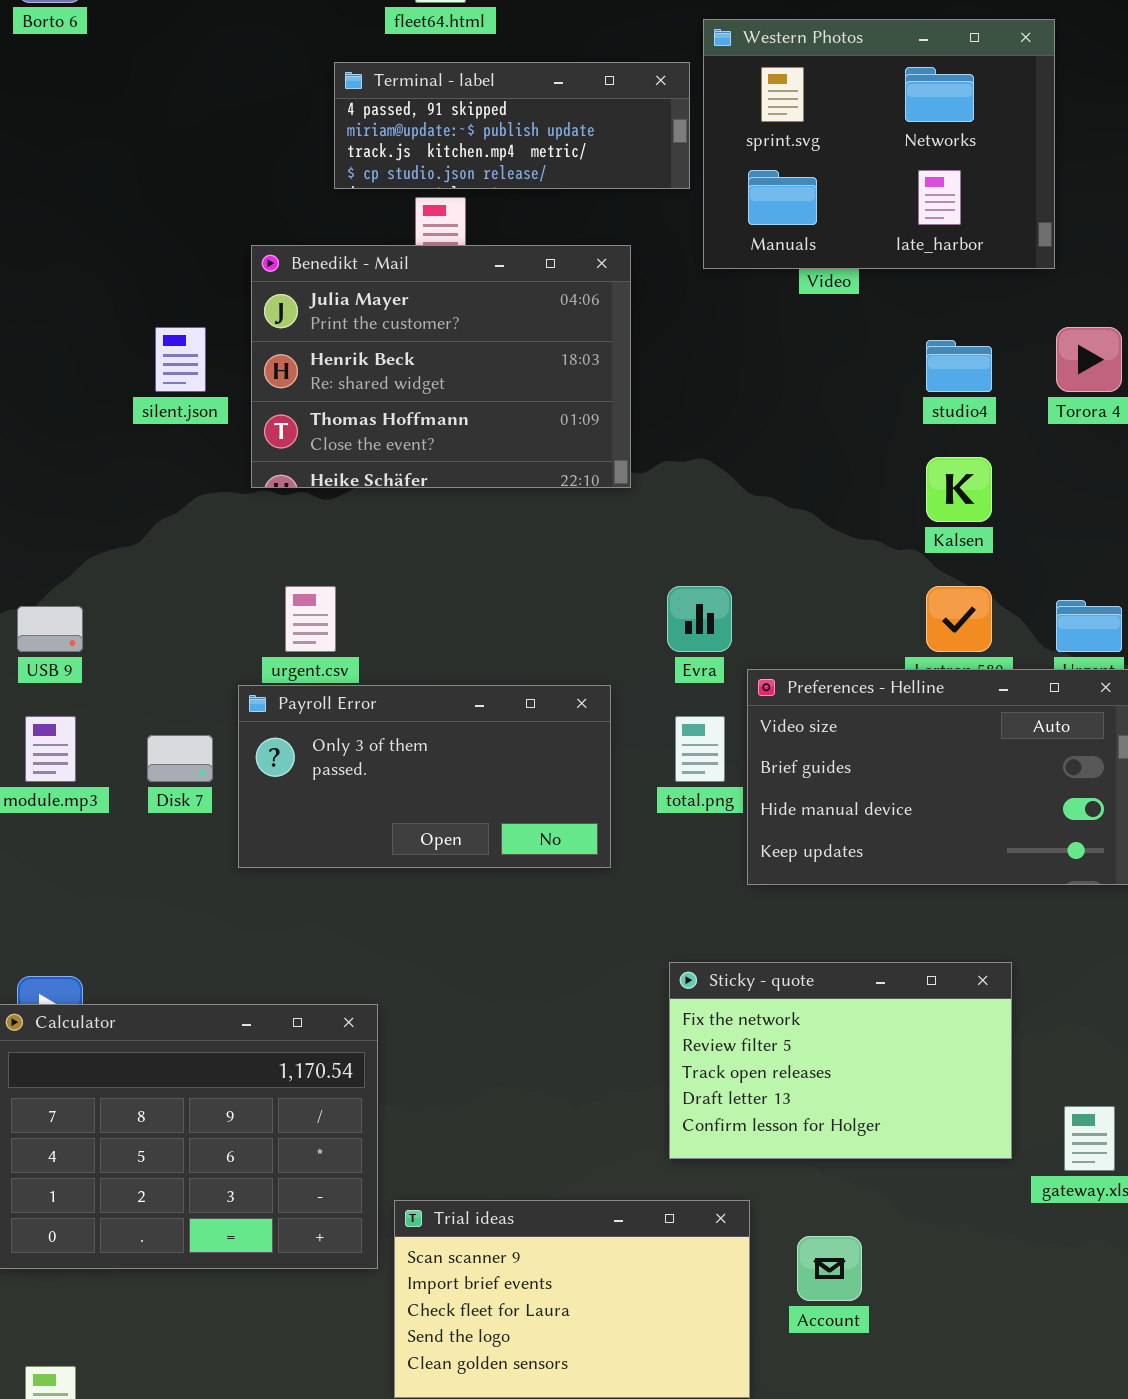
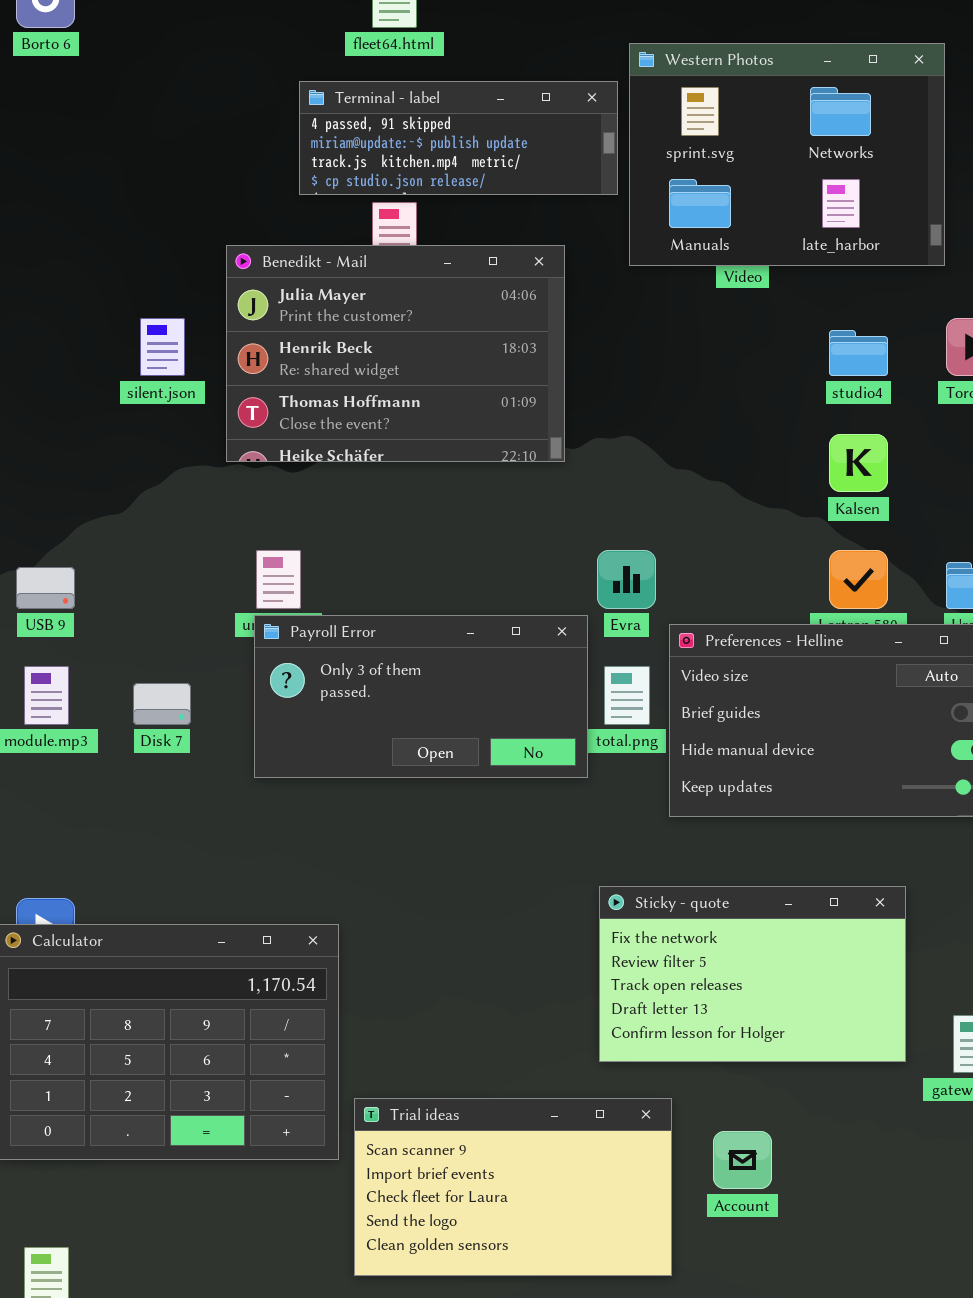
Payroll Error: [238,685,611,868] -> [254,615,588,778], moved

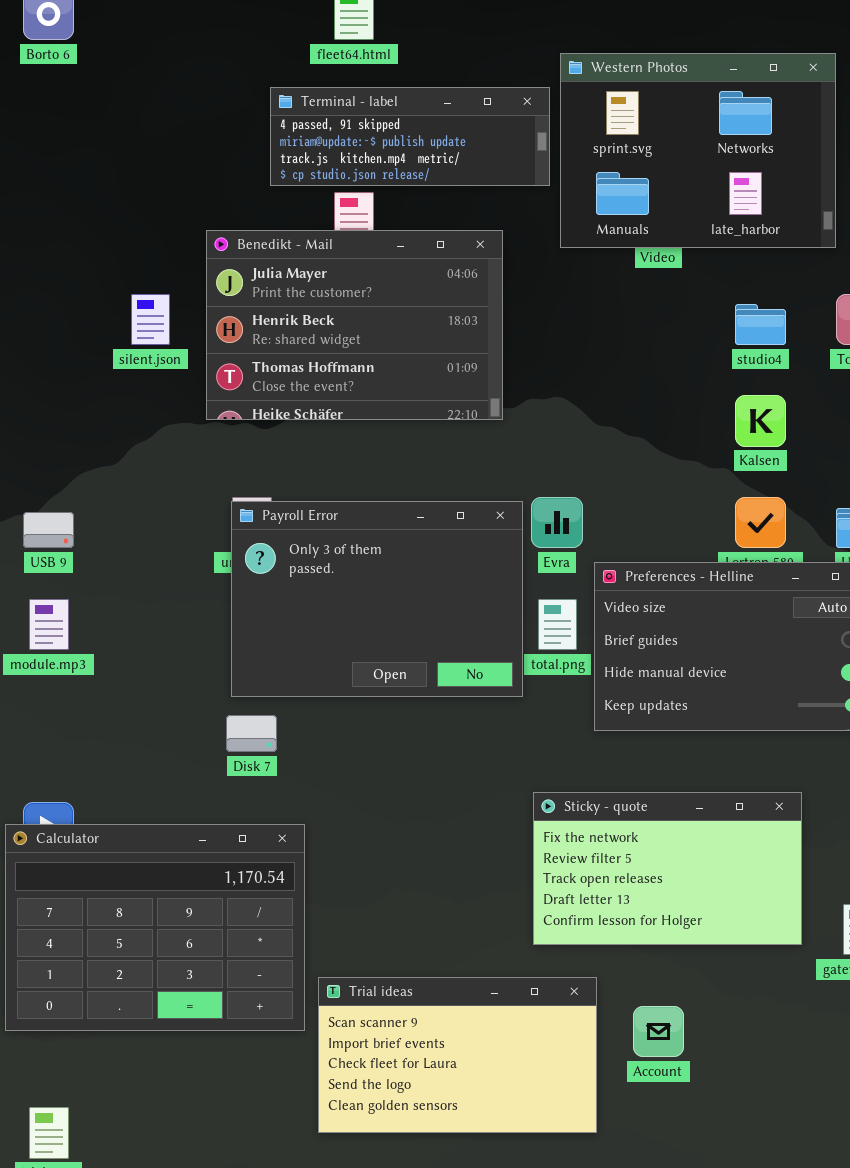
Payroll Error: [254,615,588,778] -> [231,501,523,697], resized
Disk 7: [133,683,191,725] -> [226,715,277,752], moved

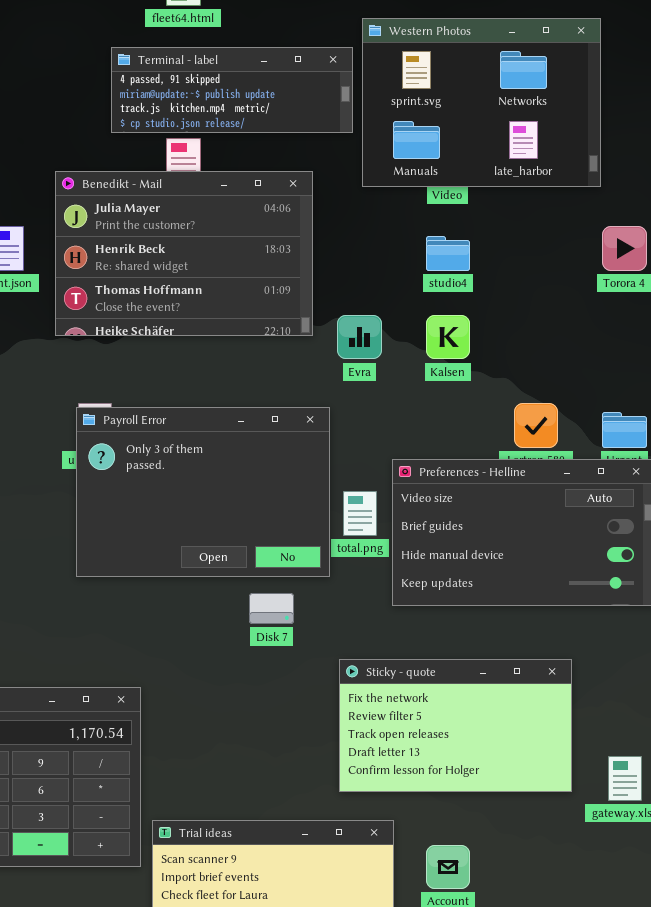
studio4: [735,304,786,345] -> [426,236,470,271], moved
Kalsen: [735,395,786,447] -> [426,315,470,359], moved
Evra: [531,497,583,548] -> [337,315,382,359], moved
Disk 7: [226,715,277,752] -> [249,593,294,624], moved

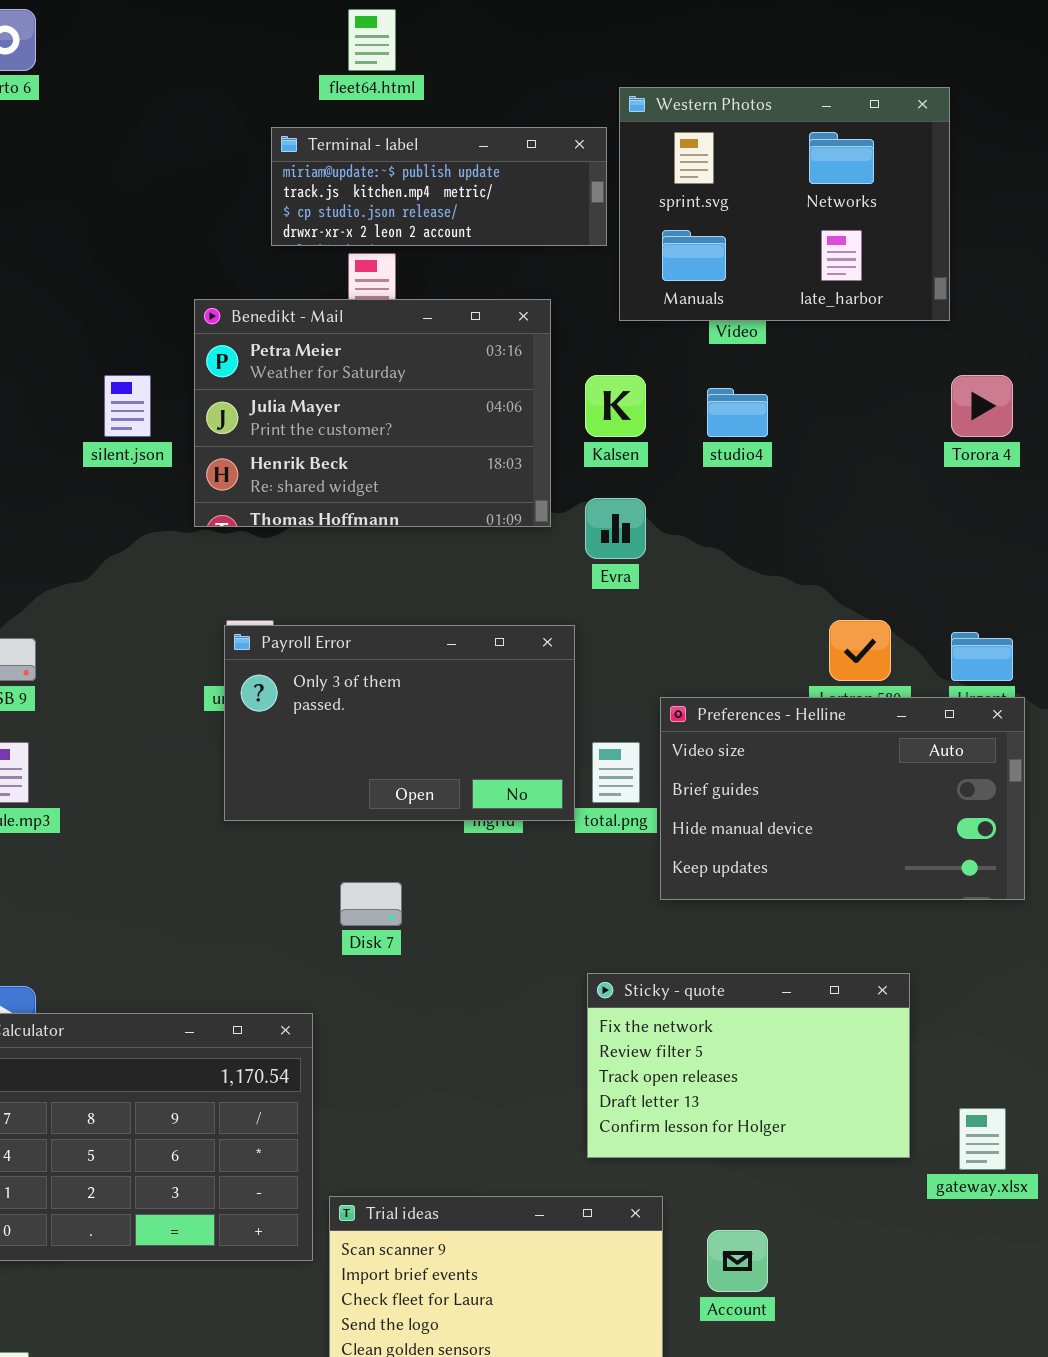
Terminal - label: [111,47,353,133] -> [271,127,607,246], scrolled down 1 row
Benedikt - Mail: [55,171,313,336] -> [194,299,551,527], scrolled up 1 row
Kalsen: [426,315,470,359] -> [585,375,646,437], moved
Payroll Error: [76,407,330,577] -> [224,625,575,821], resized
Disk 7: [249,593,294,624] -> [340,882,402,926], moved

